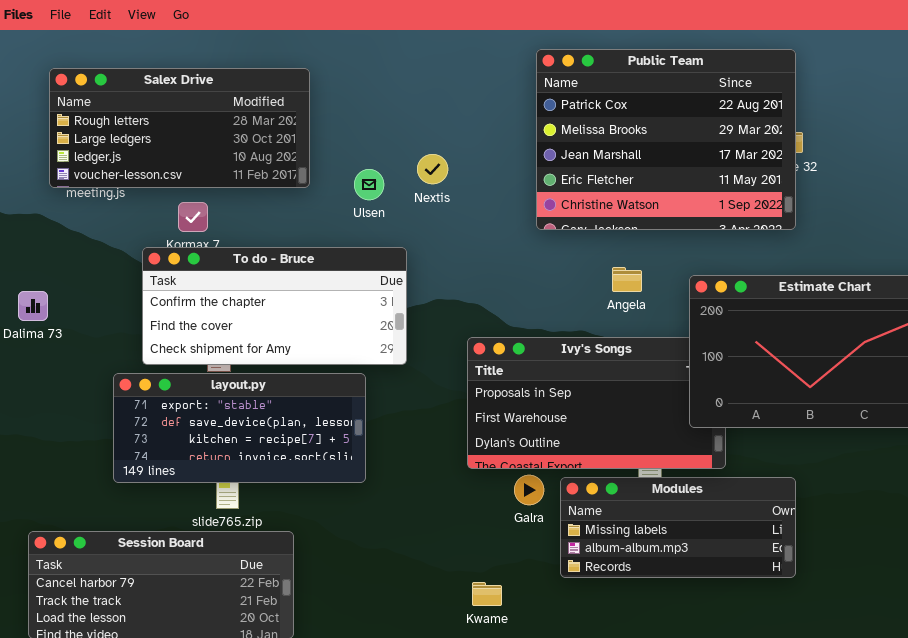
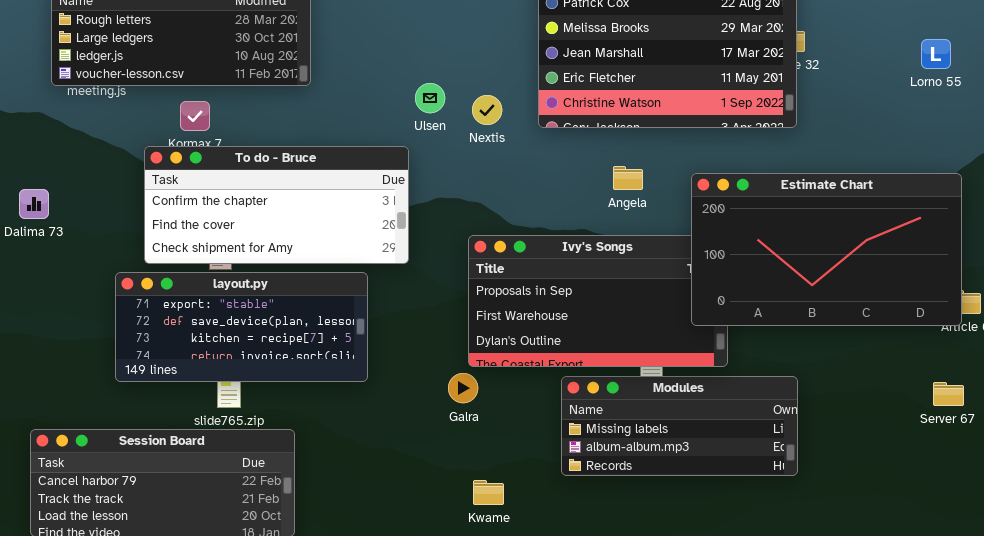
Nextis: [417,154,448,184] -> [472,95,502,125], moved
Ulsen: [354,169,384,200] -> [415,83,445,113], moved
Galra: [514,475,544,505] -> [448,373,478,403], moved

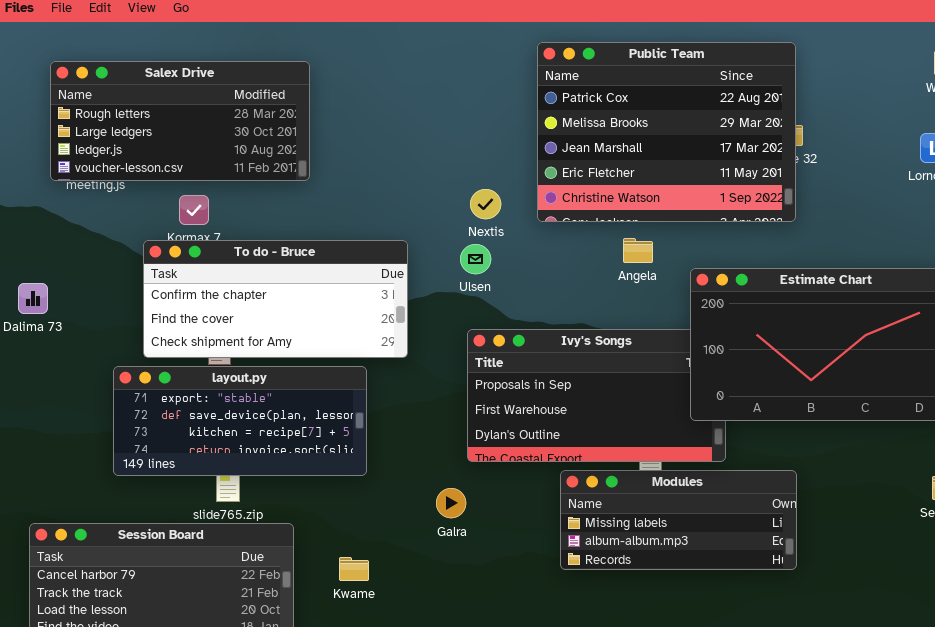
Ulsen: [415,83,445,113] -> [460,244,491,274], moved
Angela: [613,166,643,190] -> [623,238,653,263], moved
Galra: [448,373,478,403] -> [436,488,466,518], moved
Kwame: [473,480,504,505] -> [339,557,369,581], moved

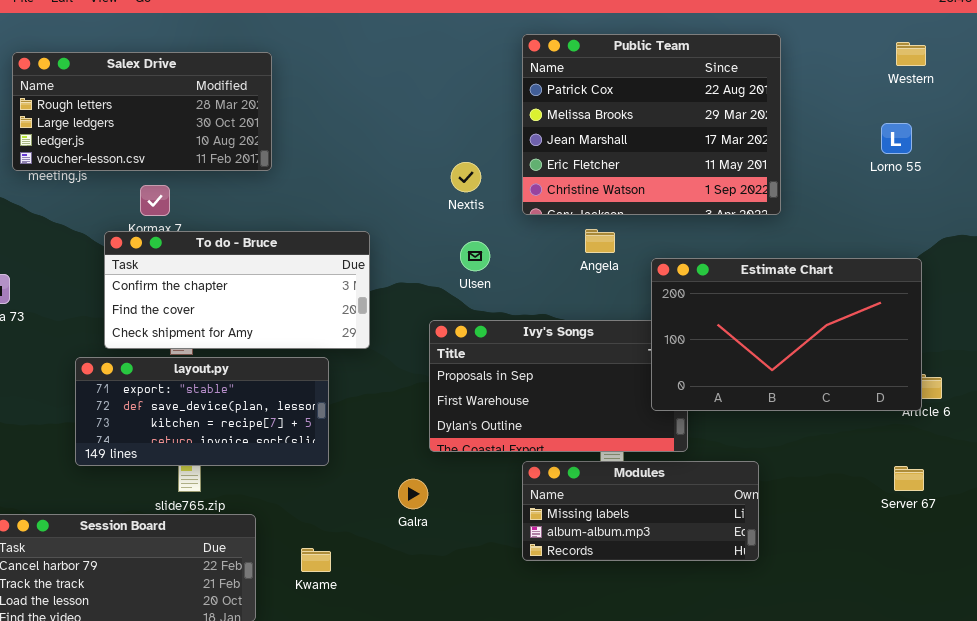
Public Team: [537,42,796,222] -> [522,34,781,215], moved
Nextis: [470,189,501,219] -> [451,162,481,192], moved
Ulsen: [460,244,491,274] -> [460,241,490,271], moved

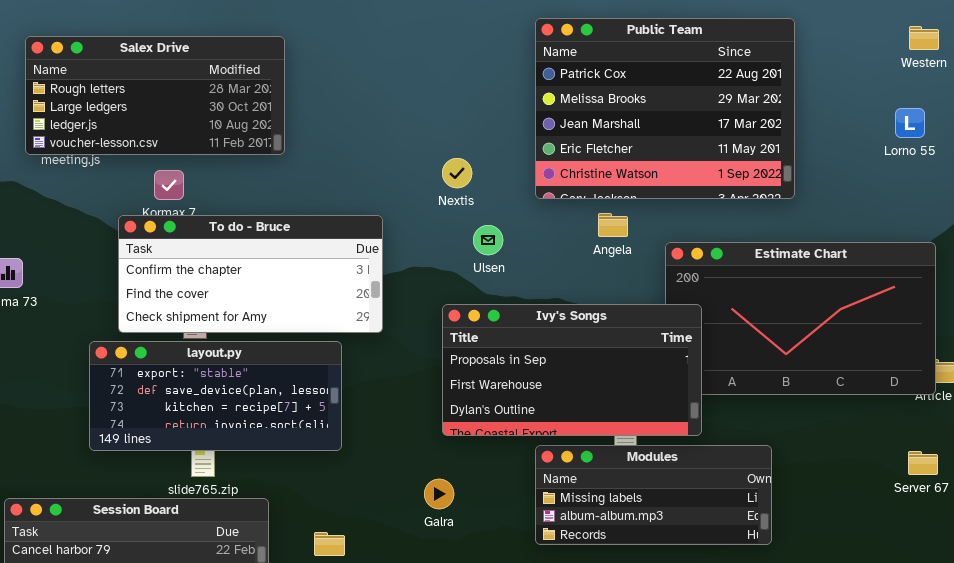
Nextis: [451,162,481,192] -> [442,158,472,188], moved
Ivy's Songs: [429,320,688,452] -> [442,304,702,436], raised
Galra: [398,479,428,509] -> [424,479,454,509], moved

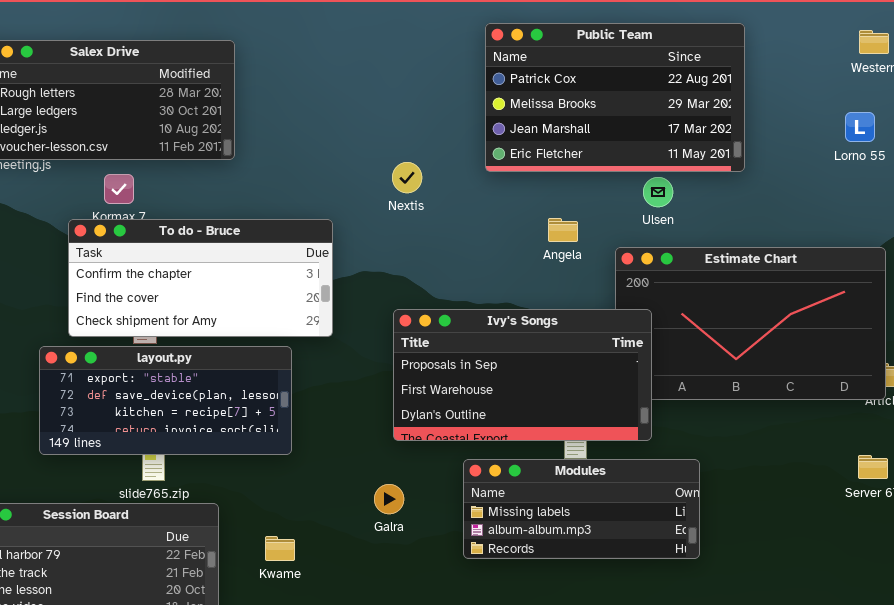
Public Team: [535,18,795,199] -> [485,23,745,172], resized
Ulsen: [473,225,503,255] -> [643,177,673,207], moved
Modules: [535,445,772,545] -> [463,459,700,559], moved

